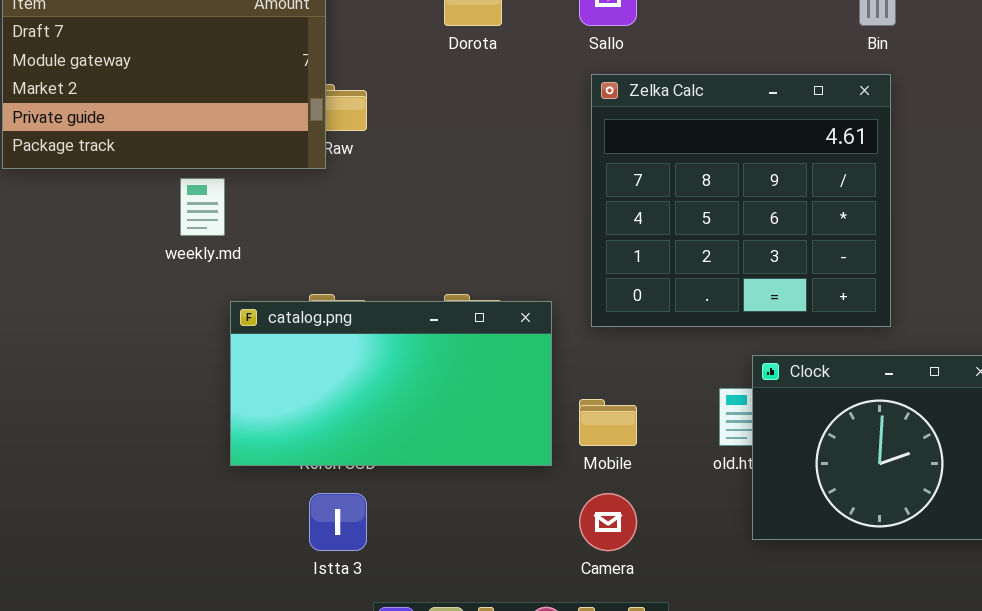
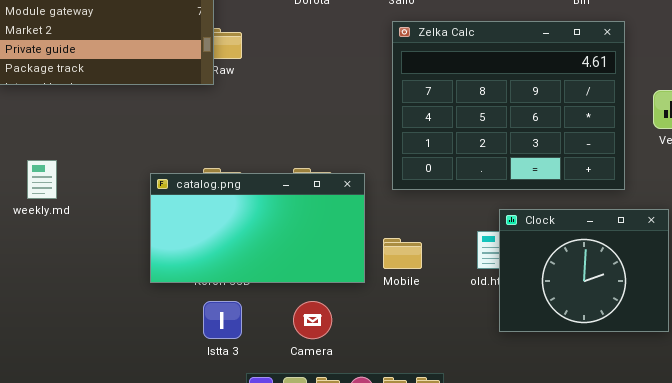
Zelka Calc: [591,74,891,327] -> [392,21,625,190], resized
weekly.md: [180,178,225,236] -> [27,160,57,199], moved
Camera: [579,493,637,551] -> [293,301,332,339], moved

